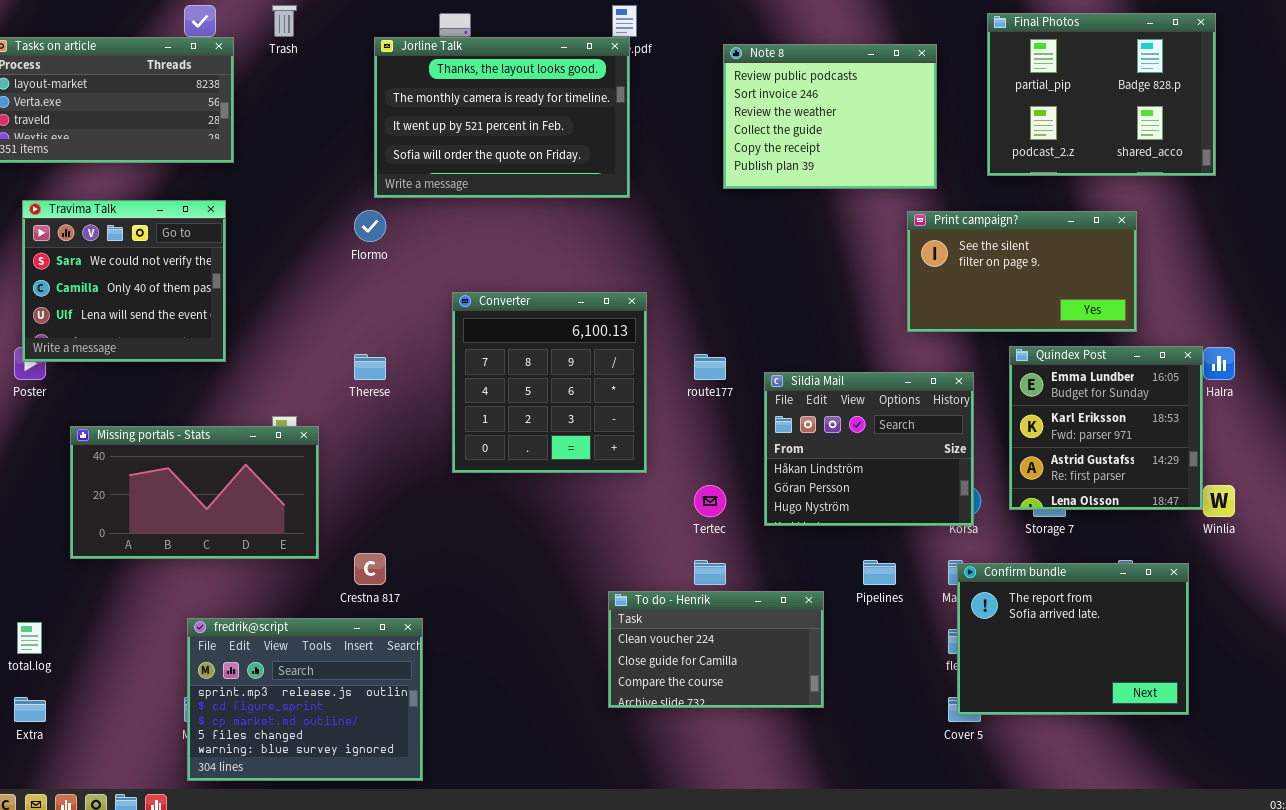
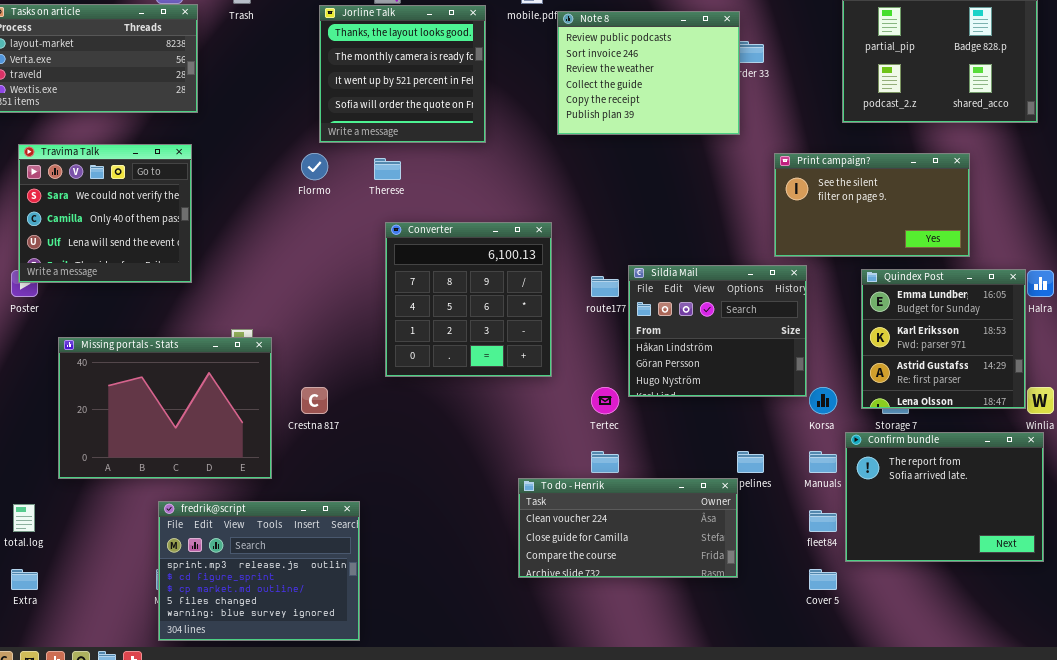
Jorline Talk: [374,37,630,198] -> [319,5,486,143], resized
Note 8: [723,44,937,189] -> [557,11,740,135], moved
Therese: [354,354,386,380] -> [374,158,401,180], moved
Sildia Mail: [764,372,974,526] -> [628,265,807,397], moved
Missing portals - Stats: [70,426,319,559] -> [58,337,272,479], resized
Crestna 817: [354,553,386,585] -> [301,387,328,414], moved
Confirm bundle: [957,563,1189,715] -> [845,432,1044,562], moved
To do - Henrik: [608,591,824,708] -> [518,478,738,578], resized

